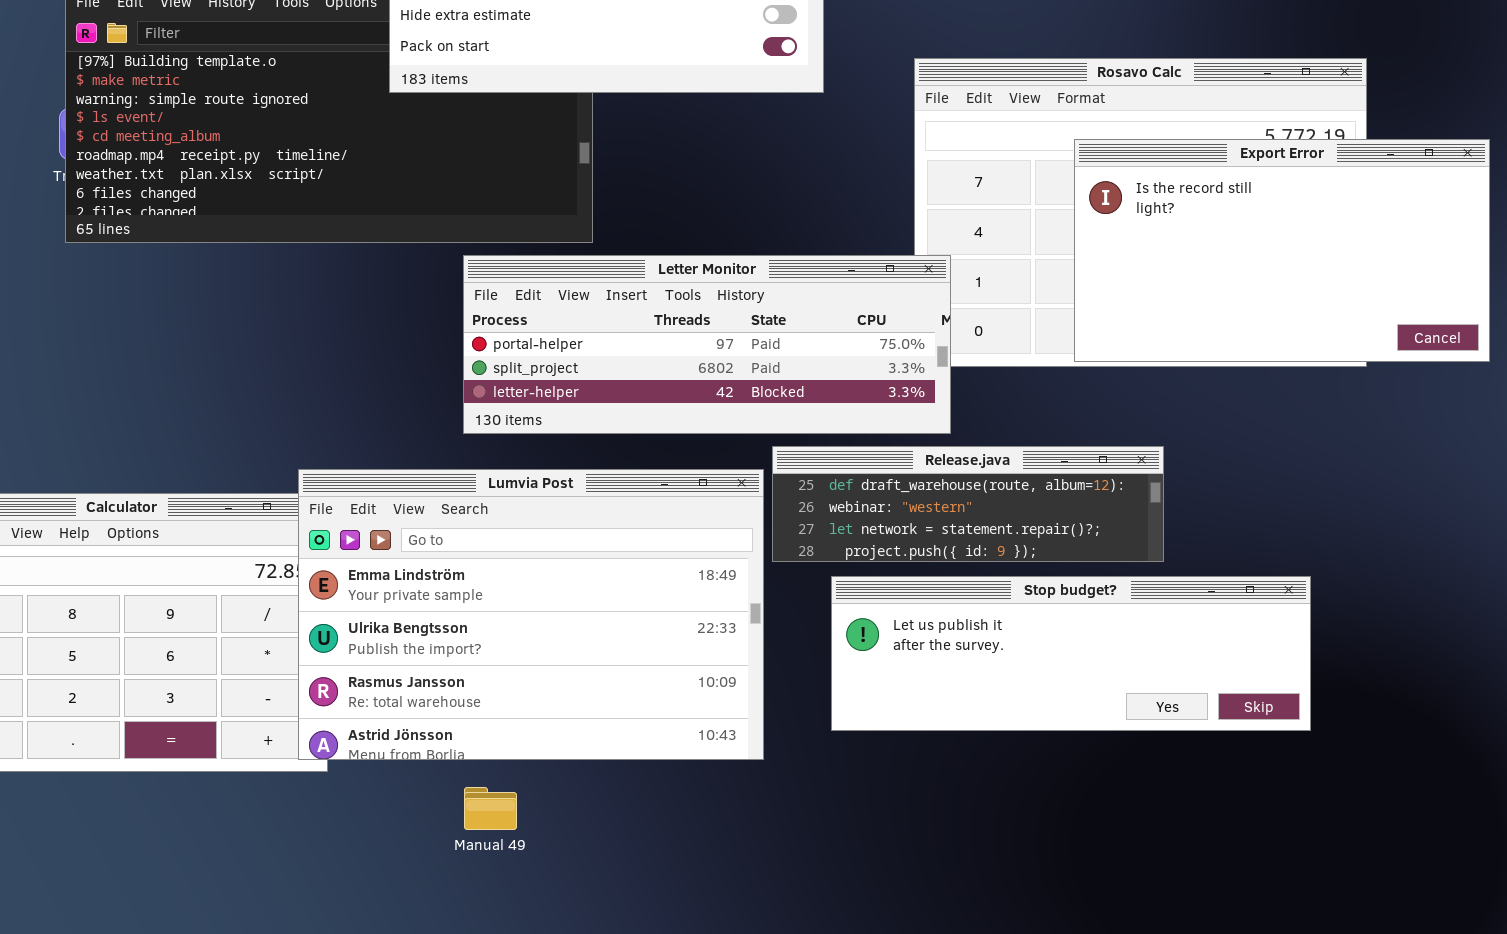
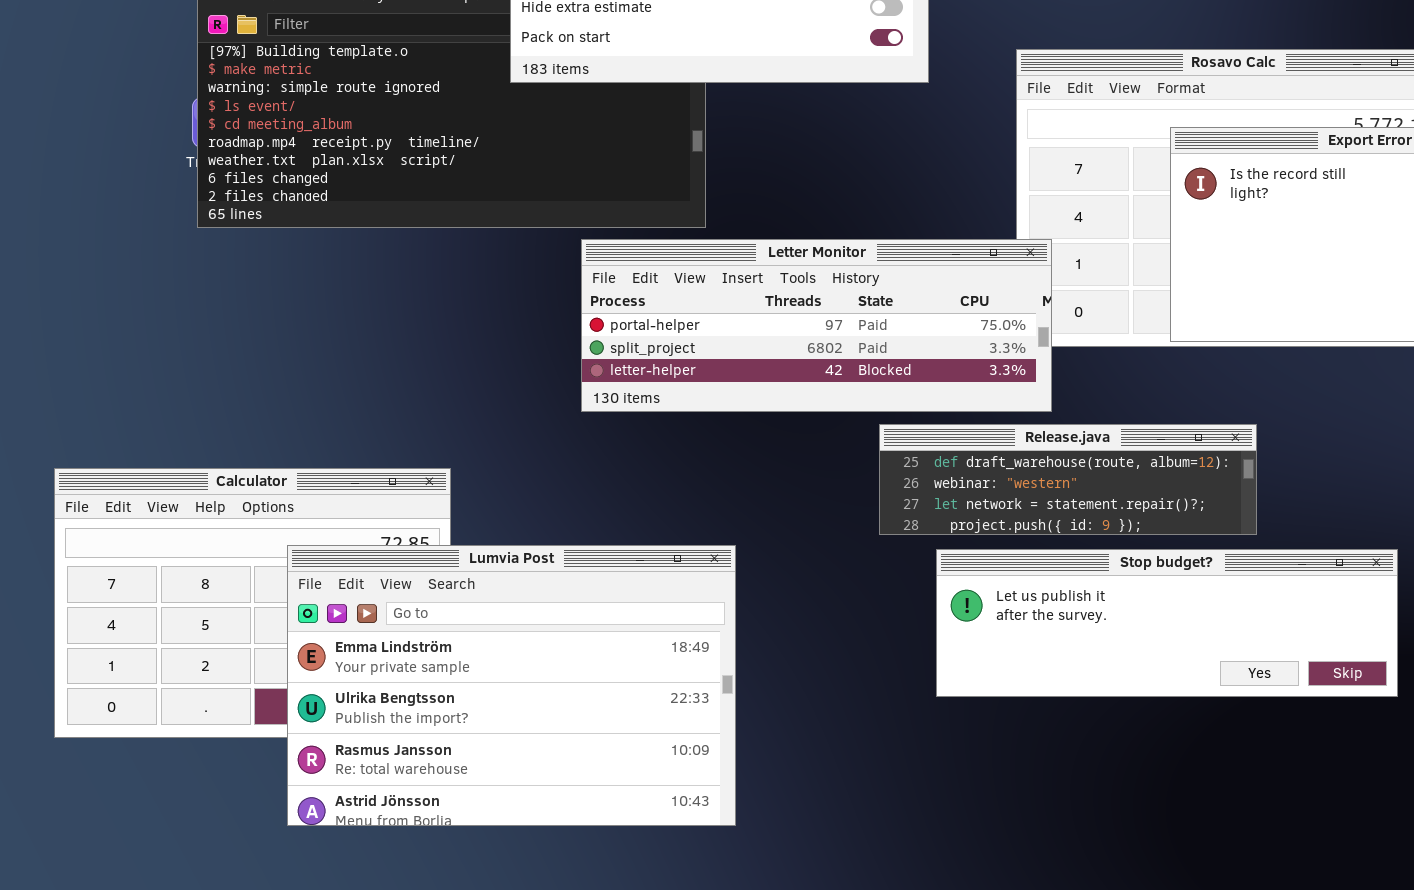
Lumvia Post: [298,469,764,760] -> [287,545,736,826], moved

